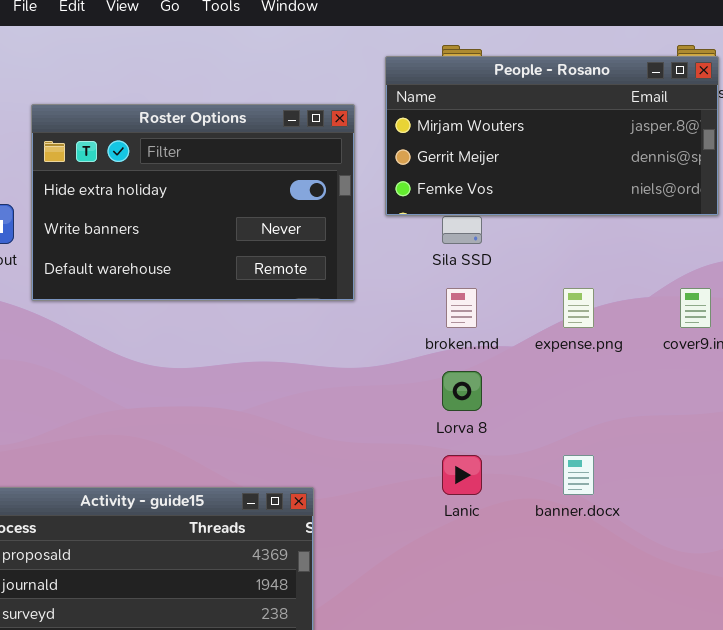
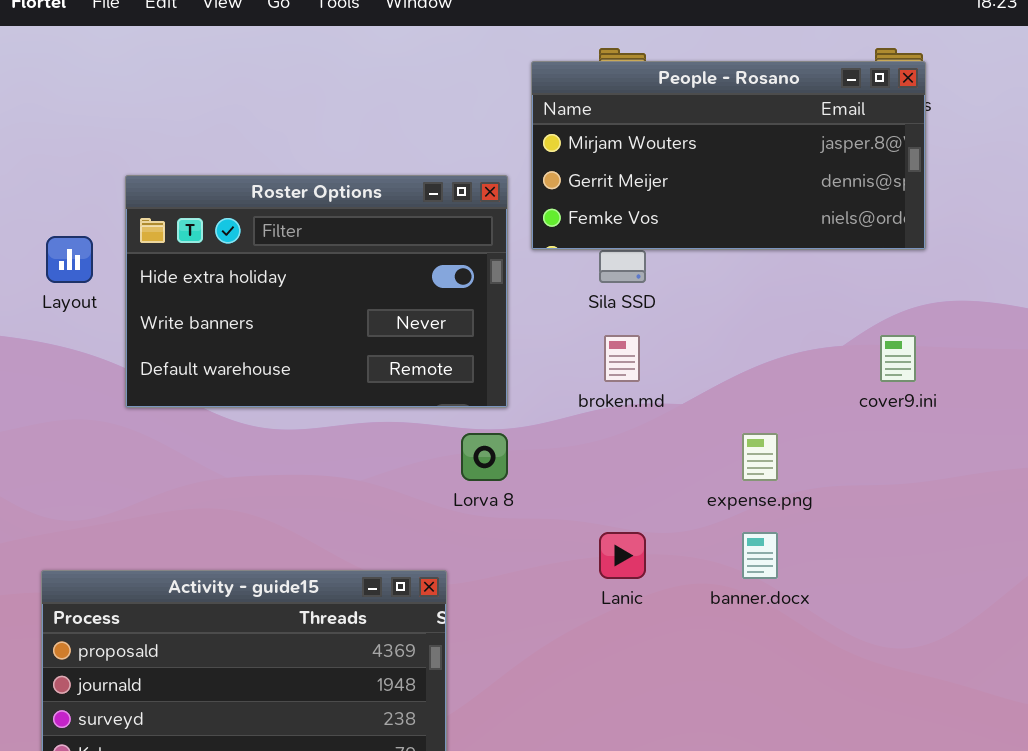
Roster Options: [31,104,355,301] -> [125,175,508,408], moved
expense.png: [563,288,594,328] -> [742,433,778,481], moved
Lorva 8: [442,371,482,411] -> [461,433,508,481], moved

